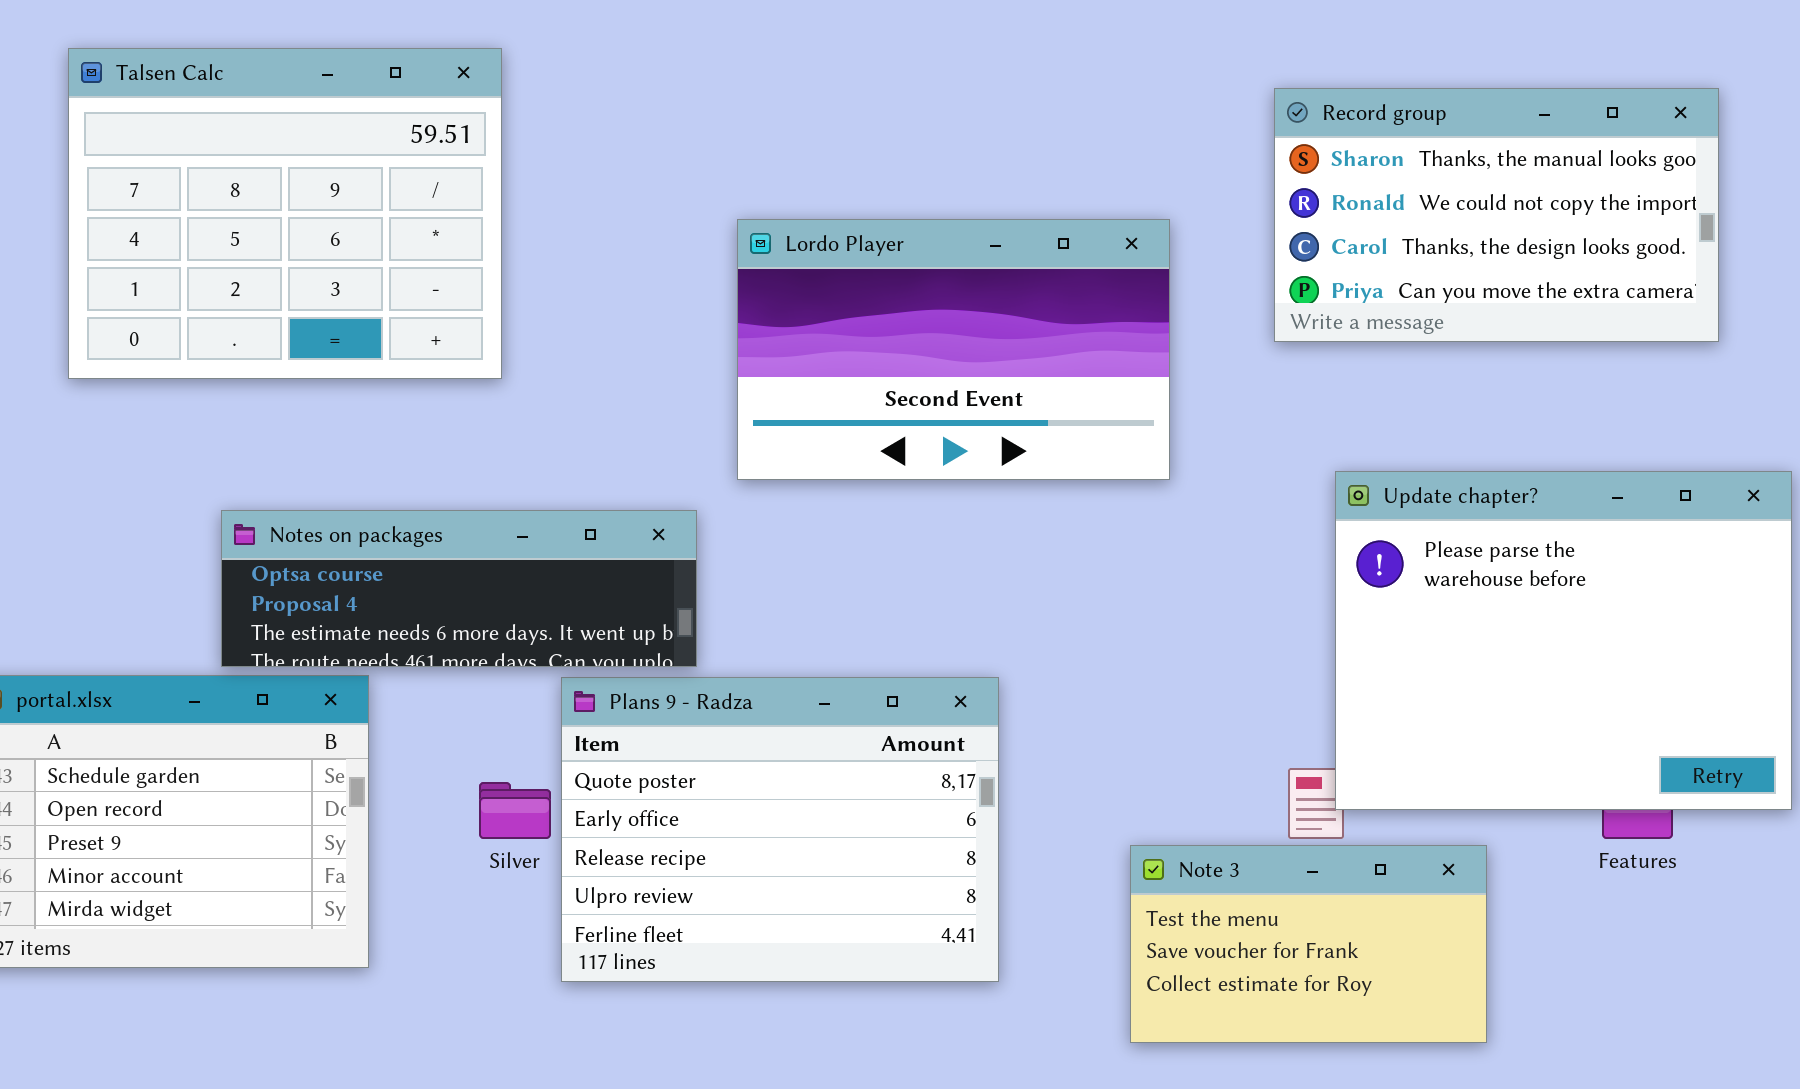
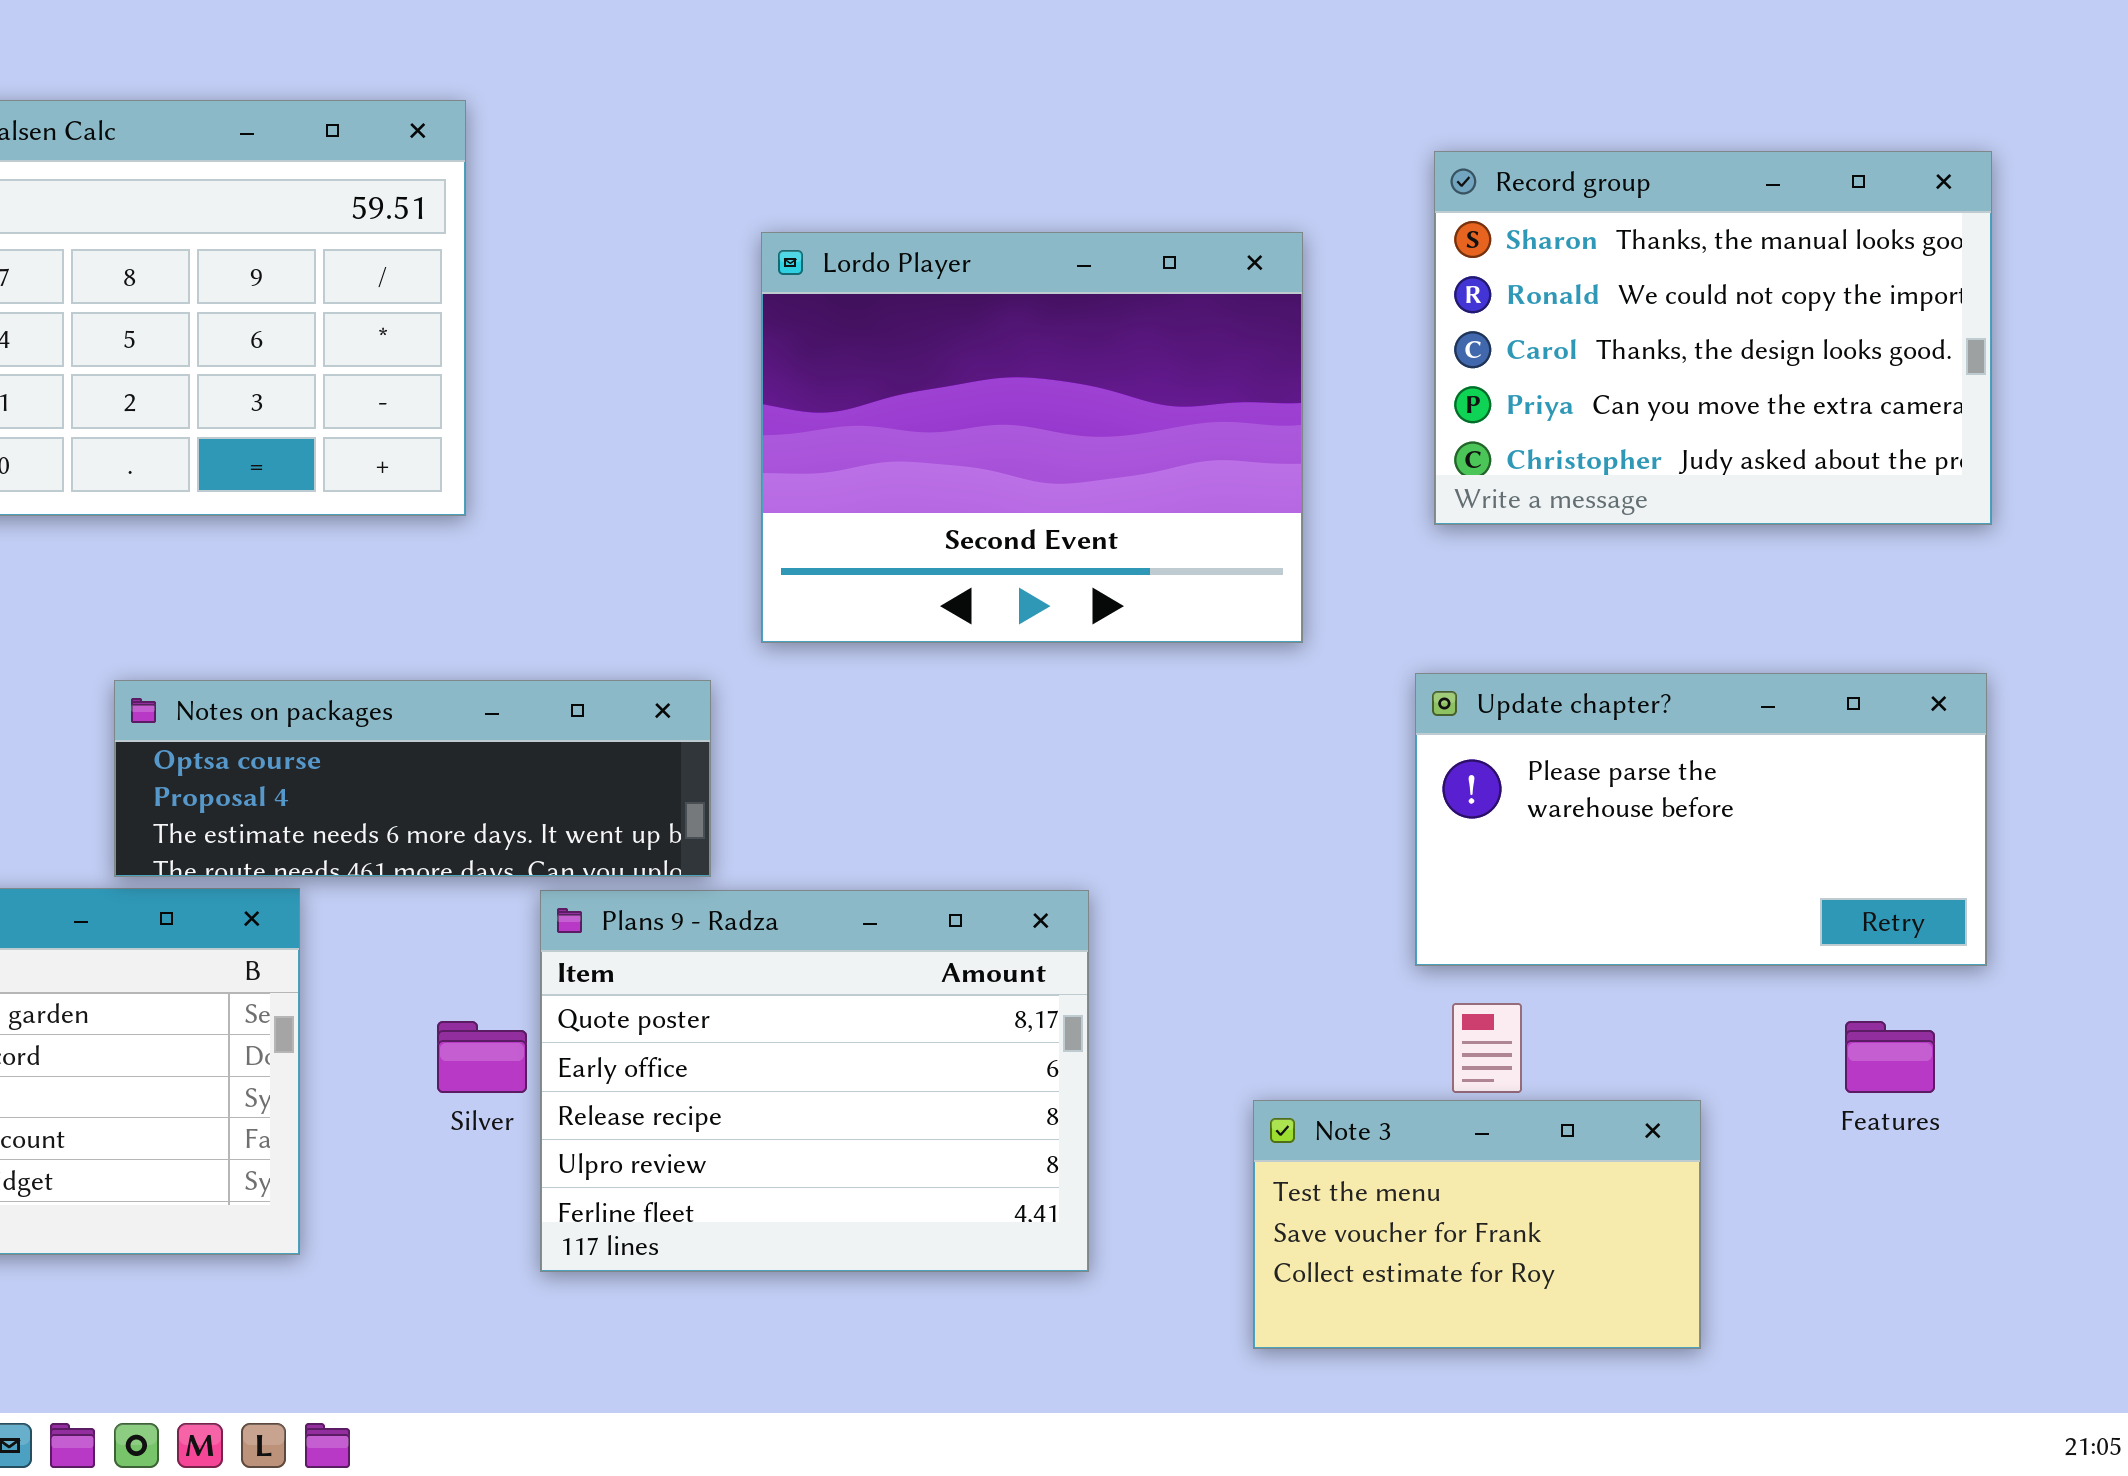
Record group: [1274,88,1719,342] -> [1434,151,1992,525], resized
Lordo Player: [737,219,1170,480] -> [761,232,1303,643], resized
Update chapter?: [1335,471,1792,810] -> [1415,673,1987,966], moved, resized

